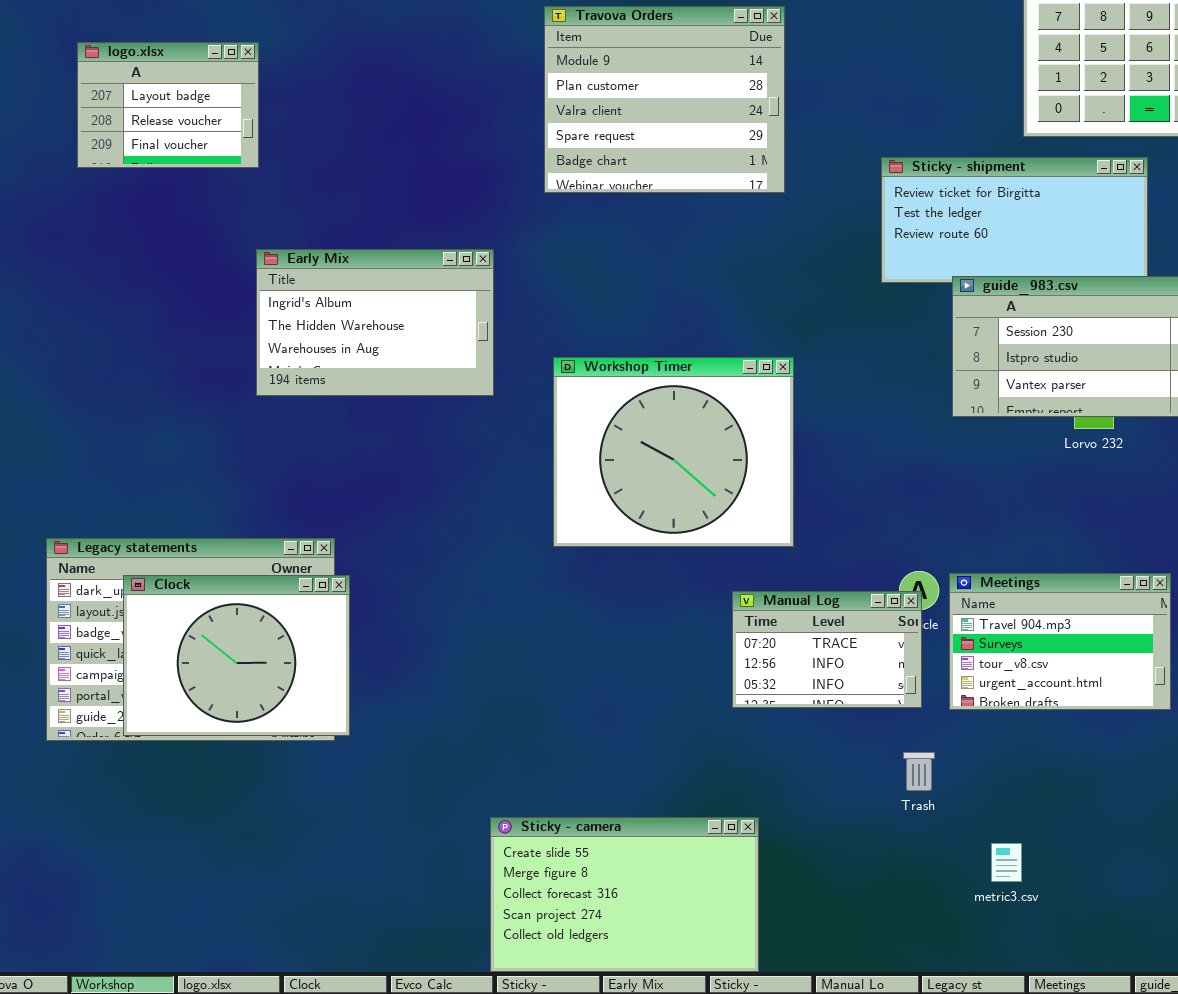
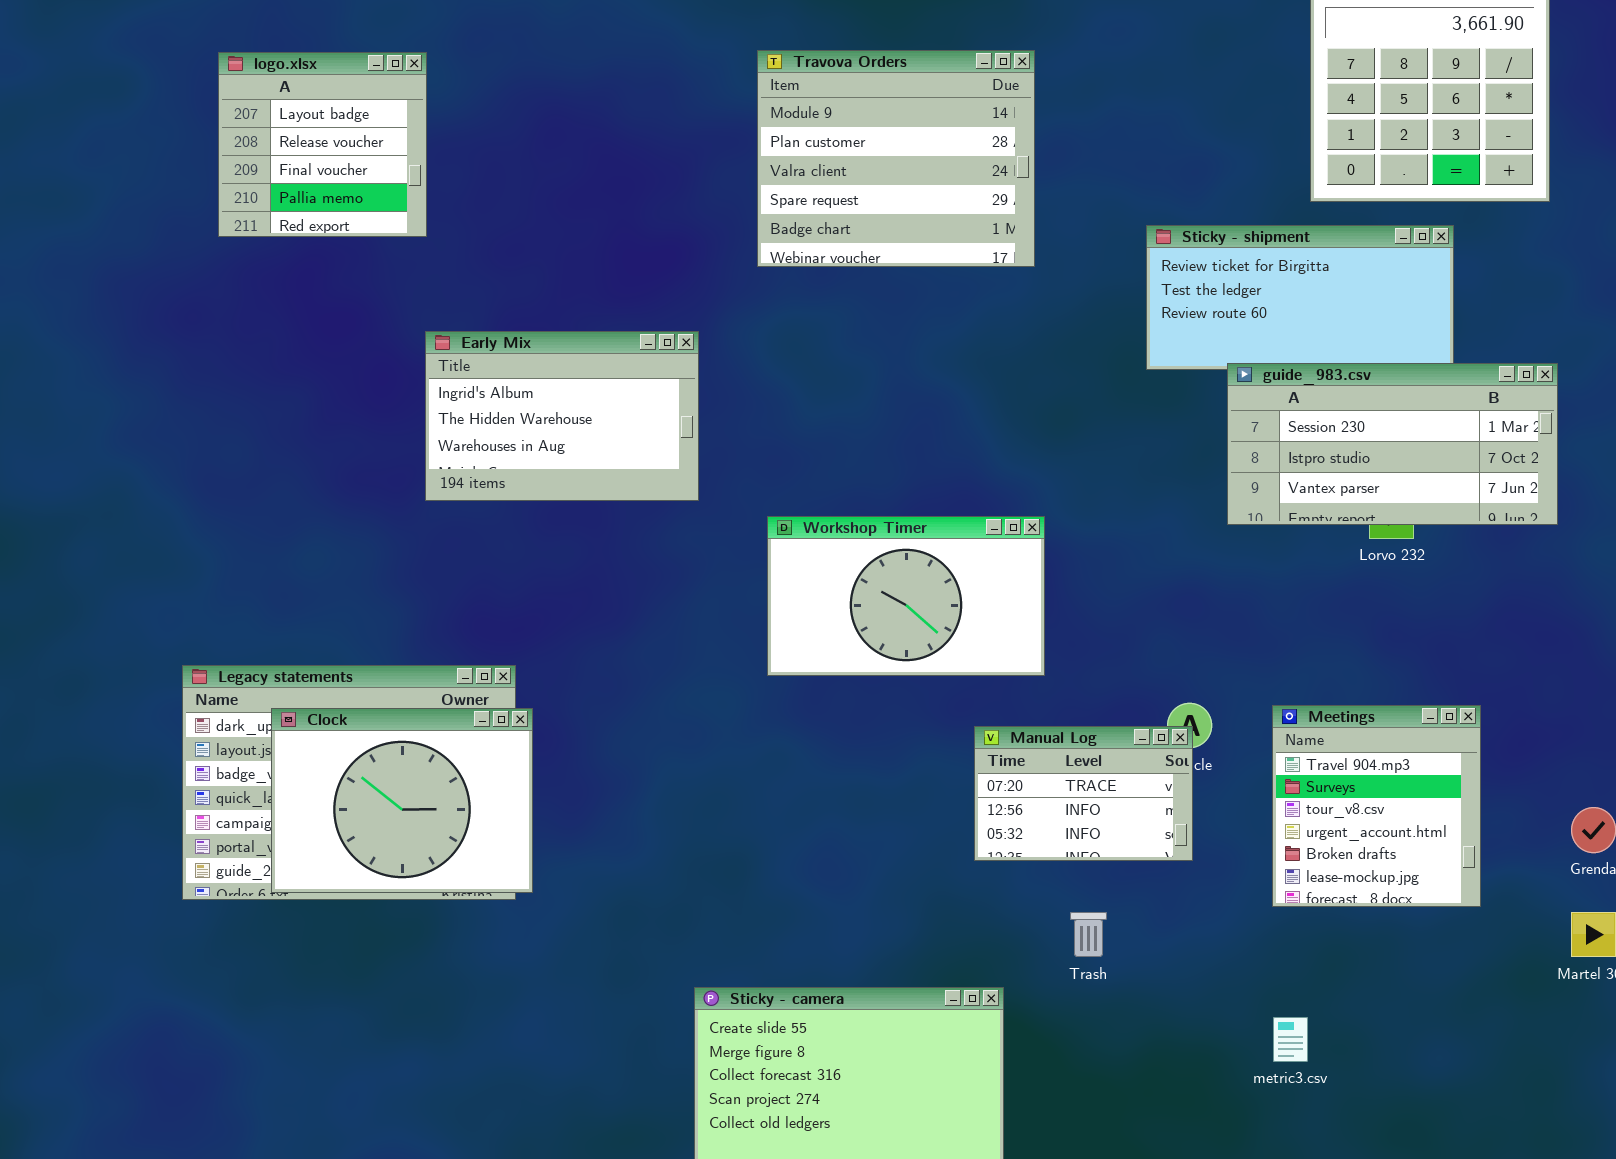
logo.xlsx: [77,42,259,168] -> [218,52,427,237], resized
Workshop Timer: [553,357,794,547] -> [767,516,1045,676], resized
Meetings: [949,573,1171,710] -> [1272,705,1481,907], resized
Trash: [903,752,935,791] -> [1070,912,1107,957], moved

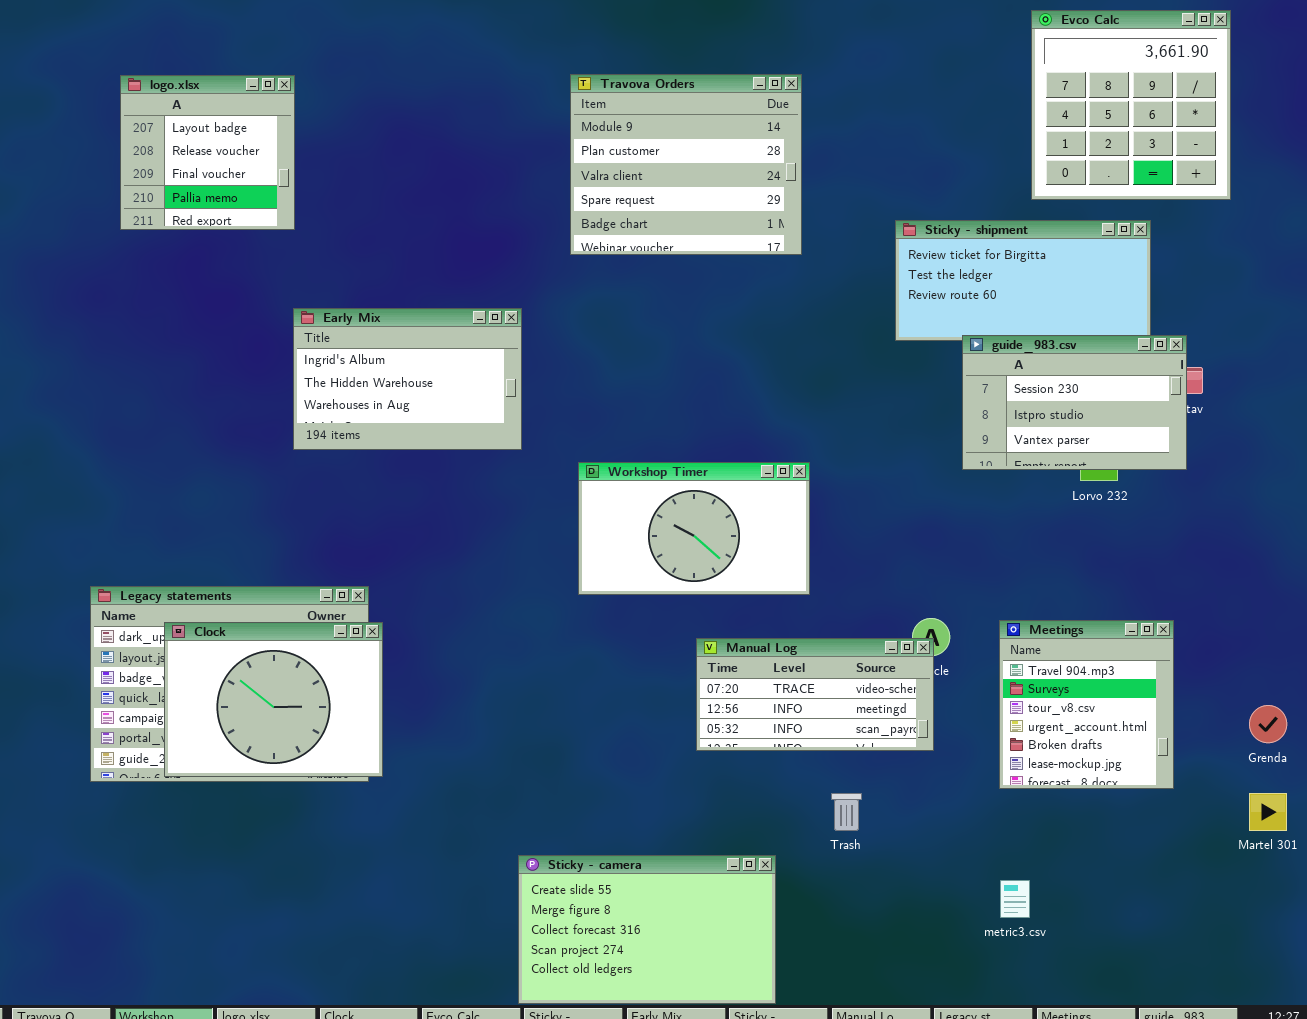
guide_983.csv: [1227,363,1558,525] -> [962,335,1187,470], resized
Manual Log: [974,726,1193,861] -> [696,638,934,751], resized

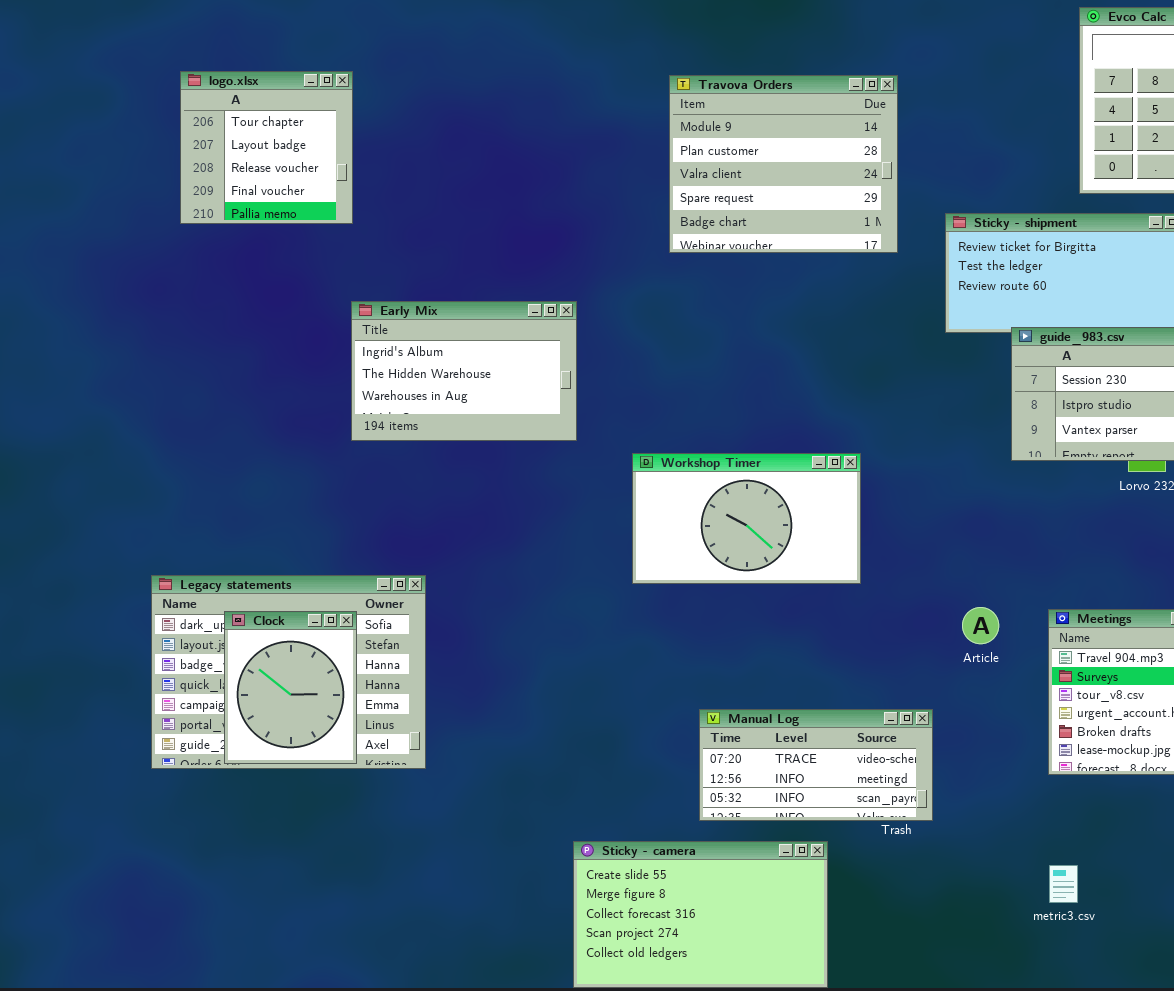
Travova Orders: [570,74,802,255] -> [669,75,898,253], moved
logo.xlsx: [120,75,295,230] -> [180,71,353,224], scrolled up 1 row
Clock: [164,622,383,777] -> [224,611,357,764], resized
Manual Log: [696,638,934,751] -> [699,709,933,821], moved

